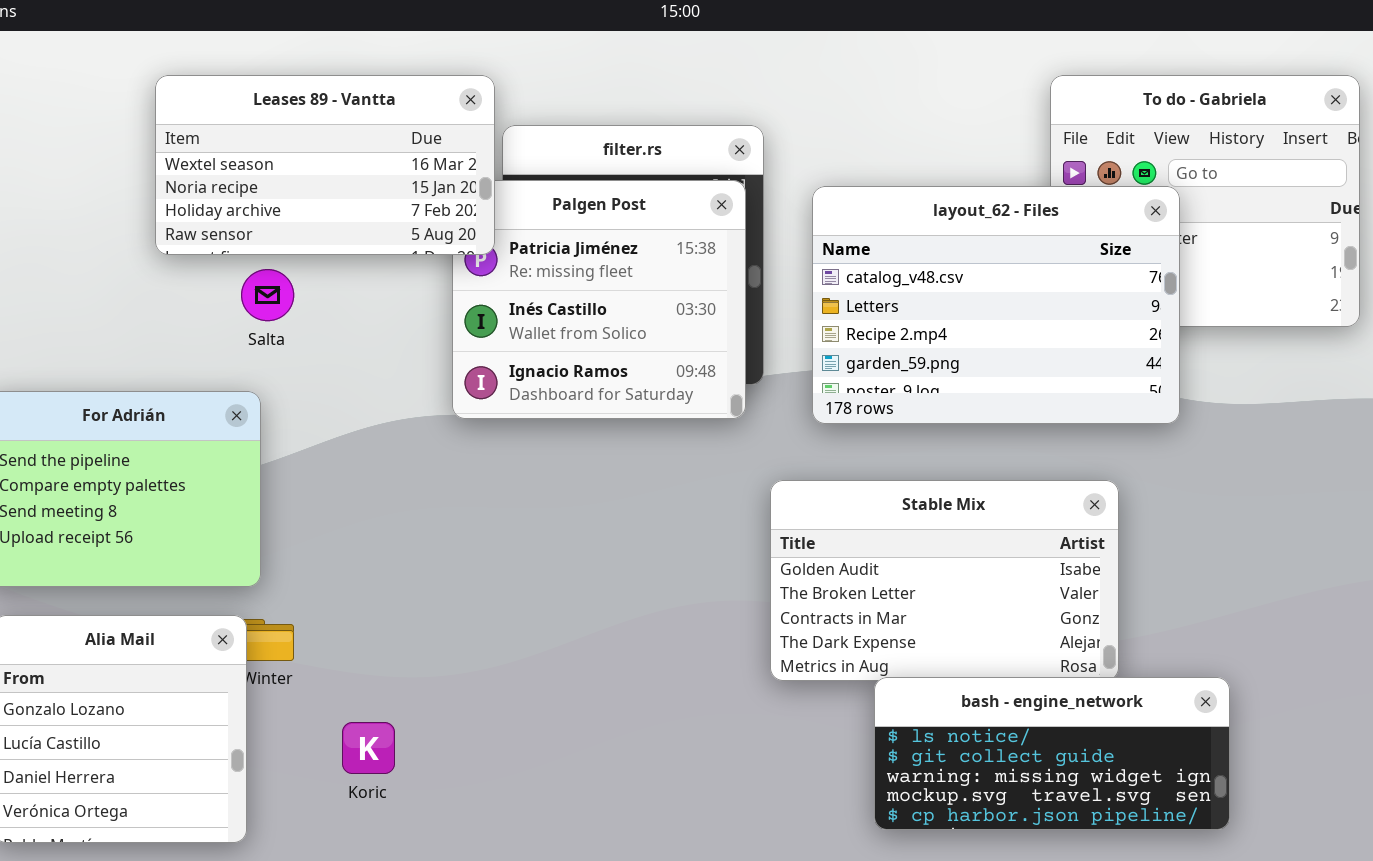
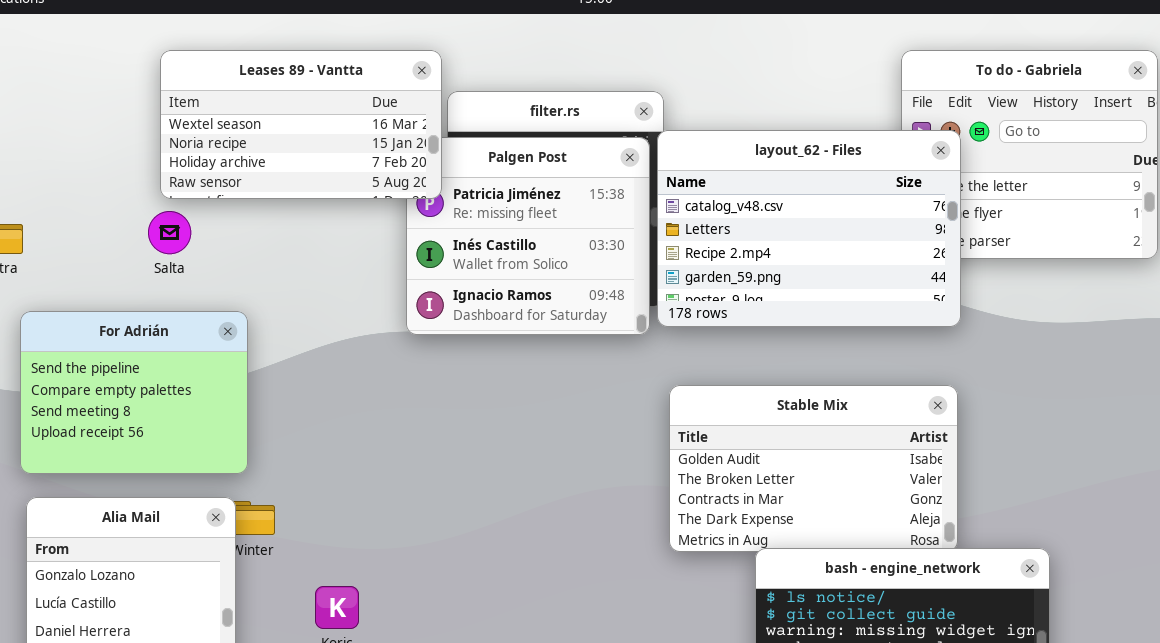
layout_62 - Files: [812,186,1180,424] -> [657,130,961,327], moved
Salta: [241,269,294,321] -> [148,211,191,254], moved

